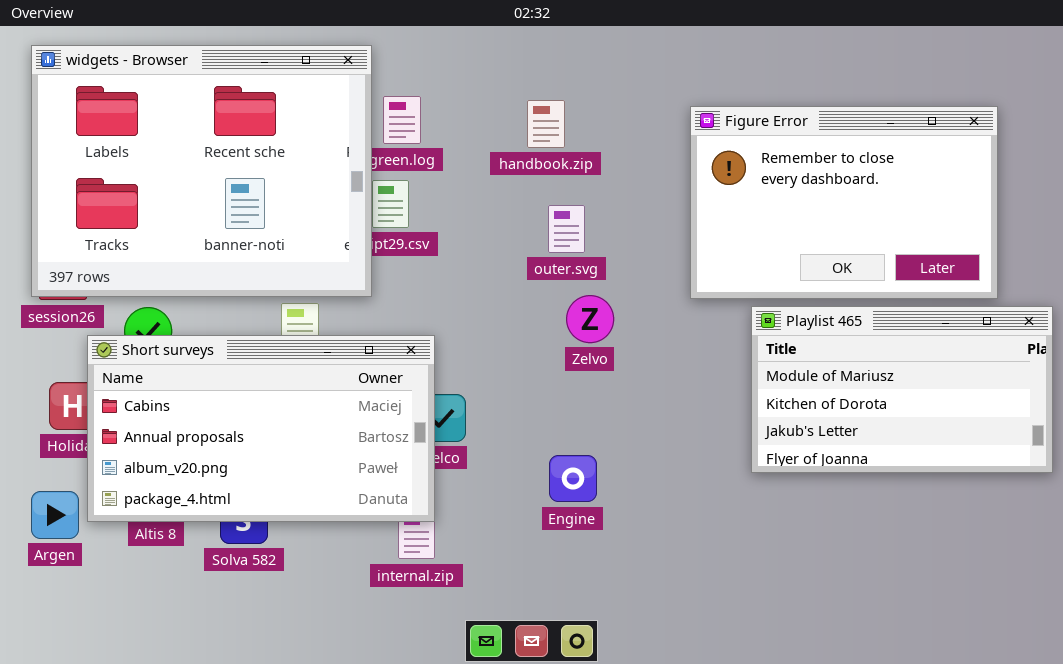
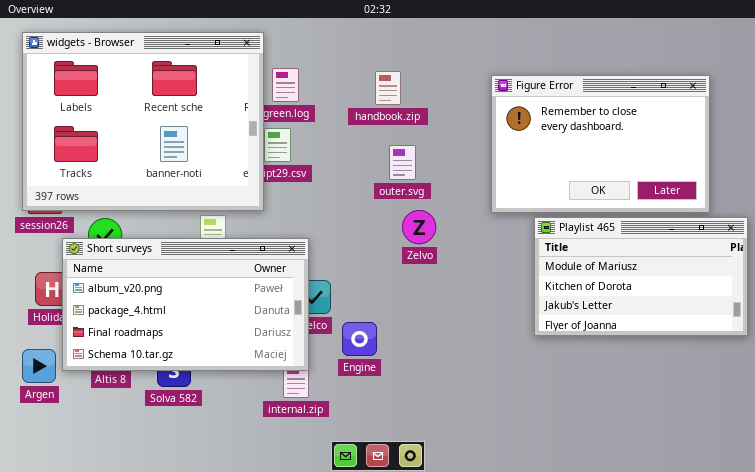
Short surveys: [87,335,435,522] -> [62,238,309,371], scrolled down 2 rows
Engine: [549,455,597,502] -> [342,322,377,356], moved

